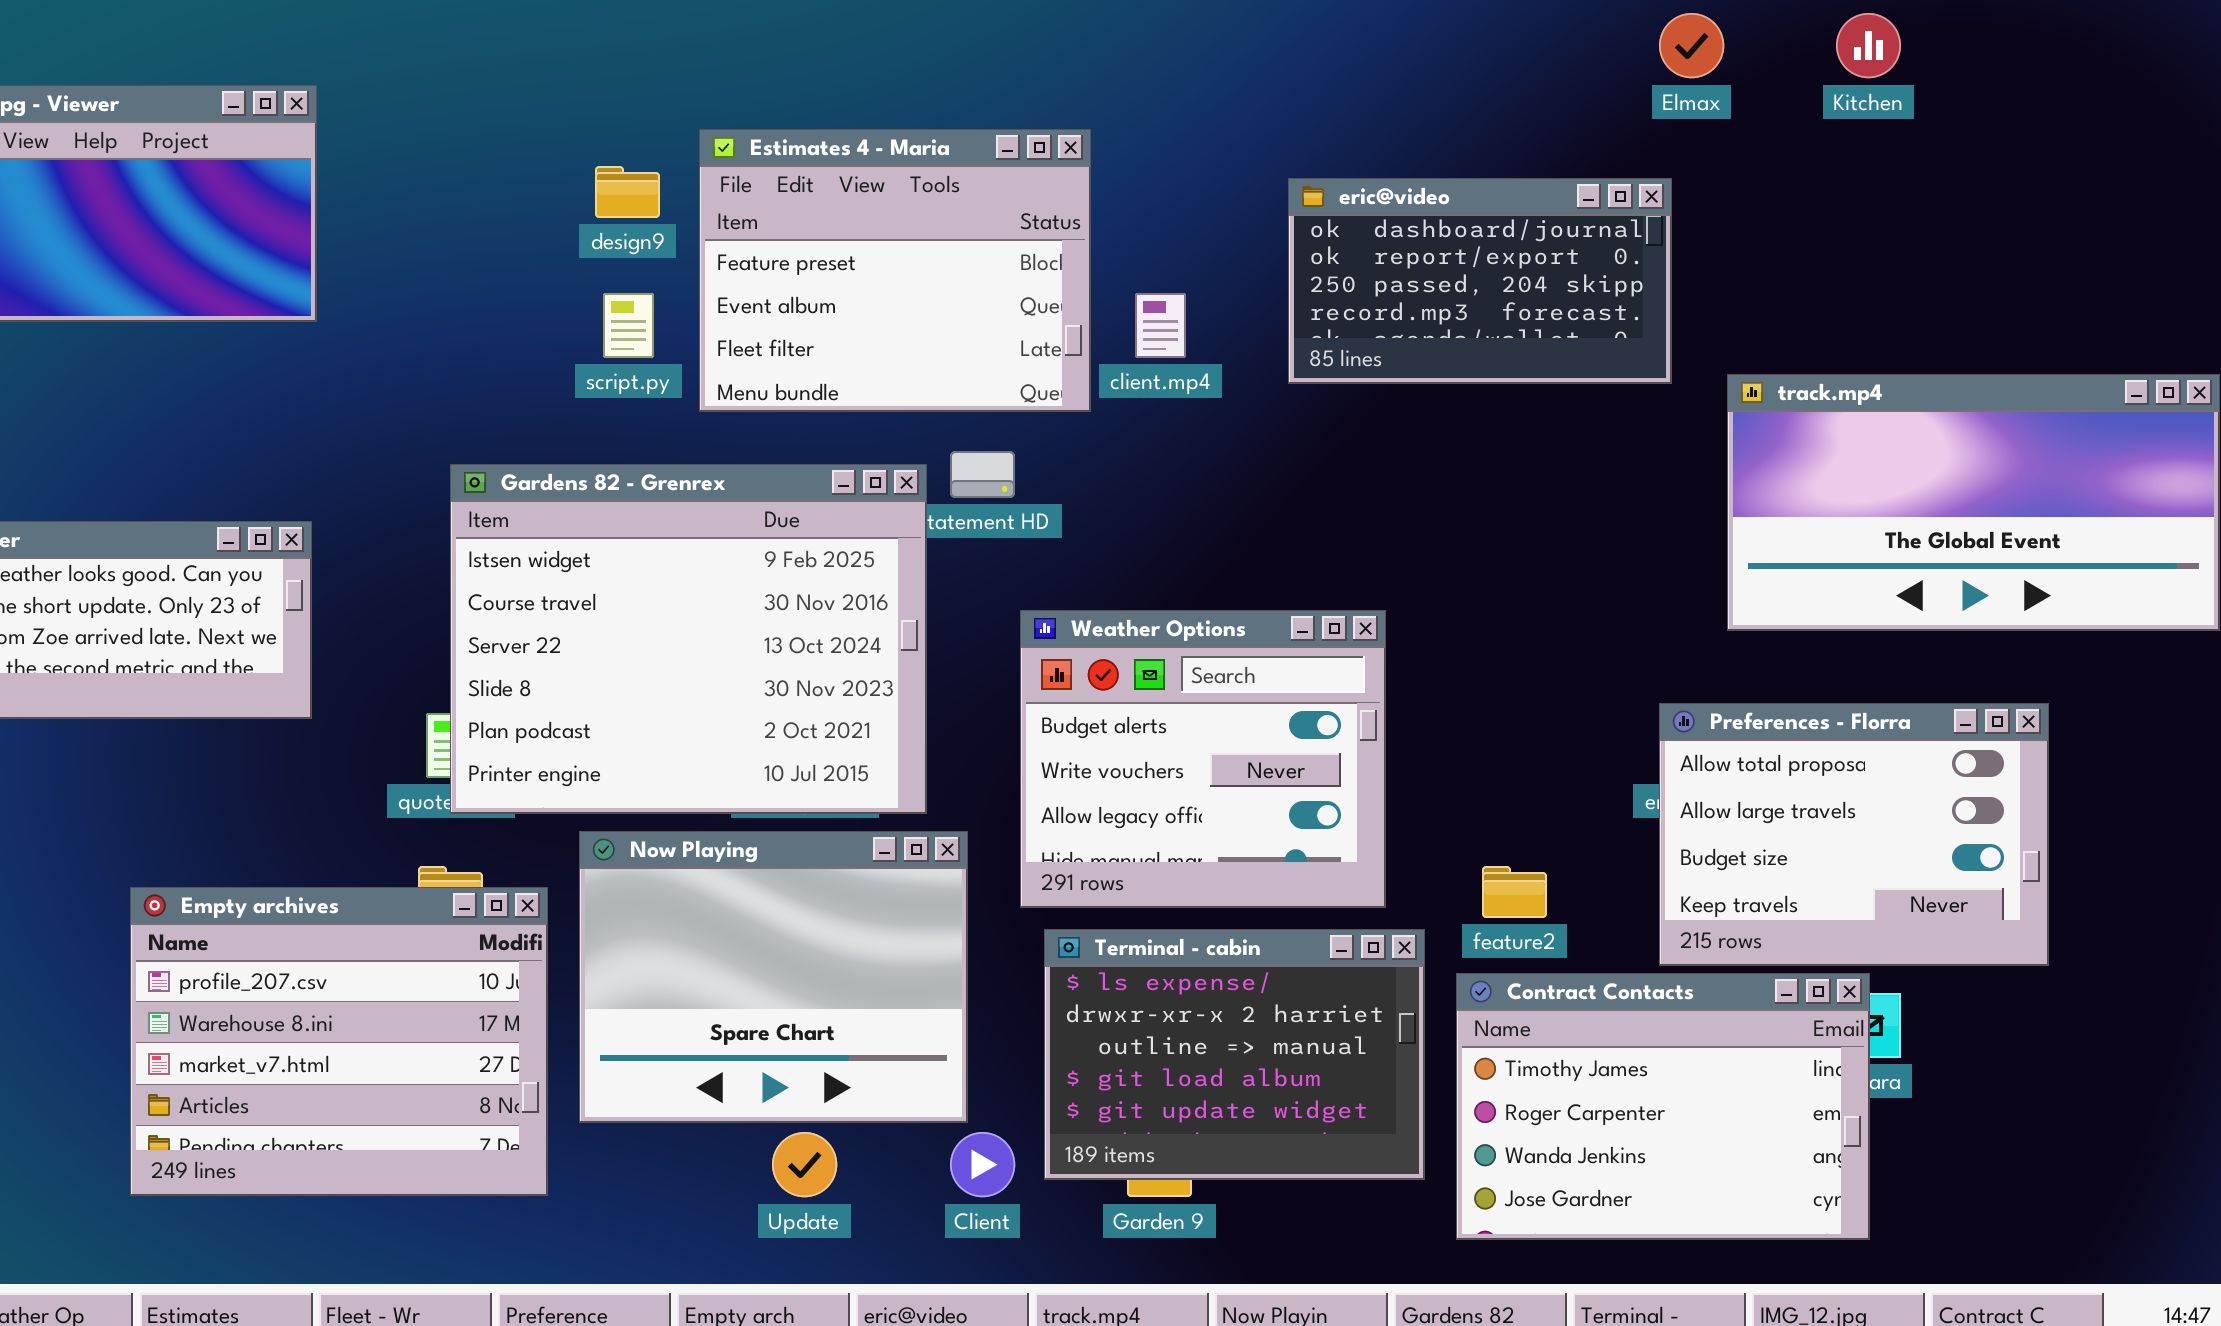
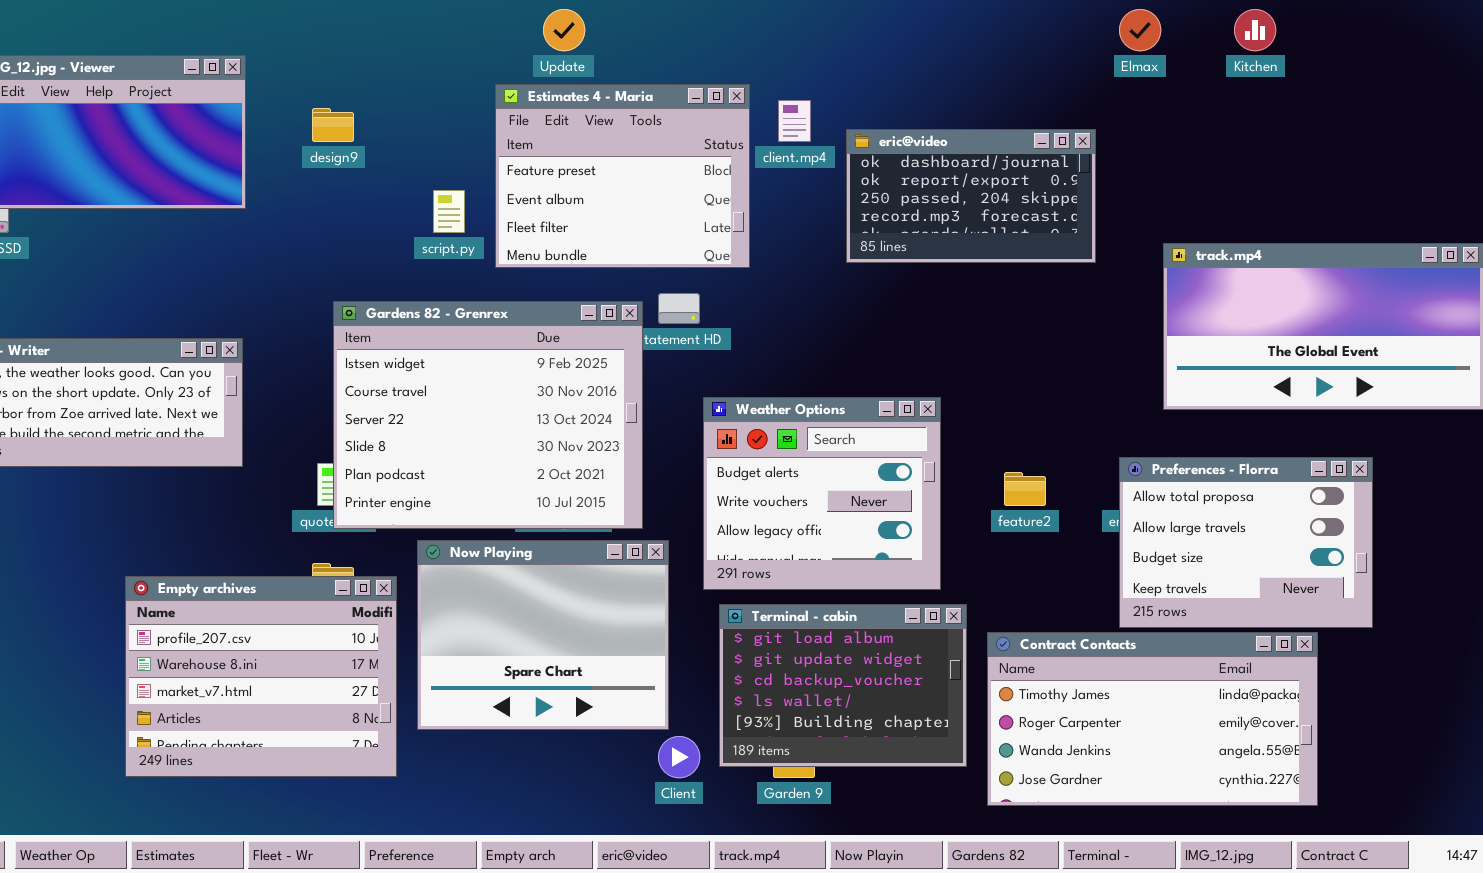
design9: [595,166,660,218] -> [312,108,354,142], moved
eric@video: [1288,178,1672,384] -> [846,129,1096,263], moved
client.mp4: [1135,293,1186,358] -> [778,100,811,142], moved
feature2: [1482,866,1547,918] -> [1004,472,1046,506], moved
Terminal - cabin: [1044,929,1425,1180] -> [719,604,967,767], scrolled down 3 rows
Contract Contacts: [1456,973,1870,1240] -> [987,632,1318,806], resized
Update: [772,1132,837,1197] -> [543,9,585,51], moved

